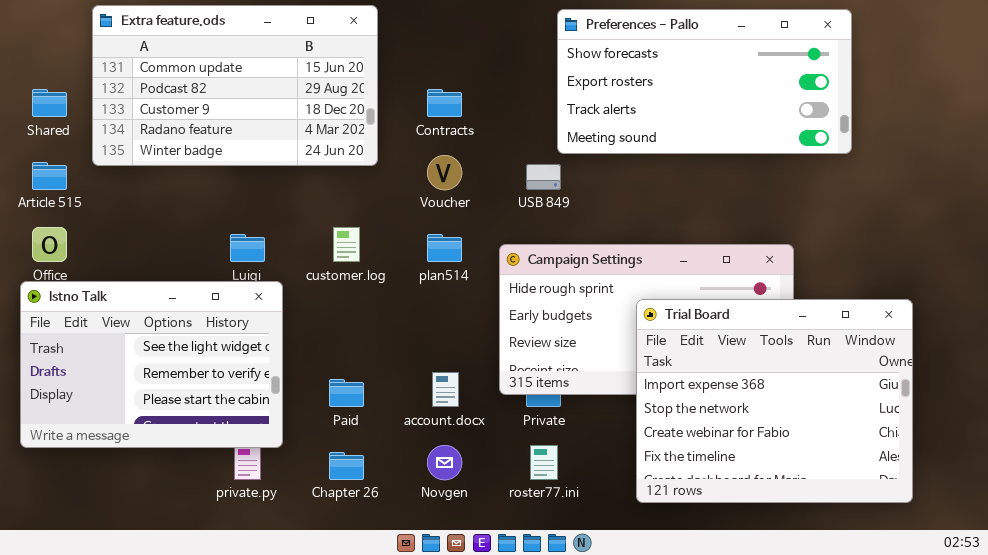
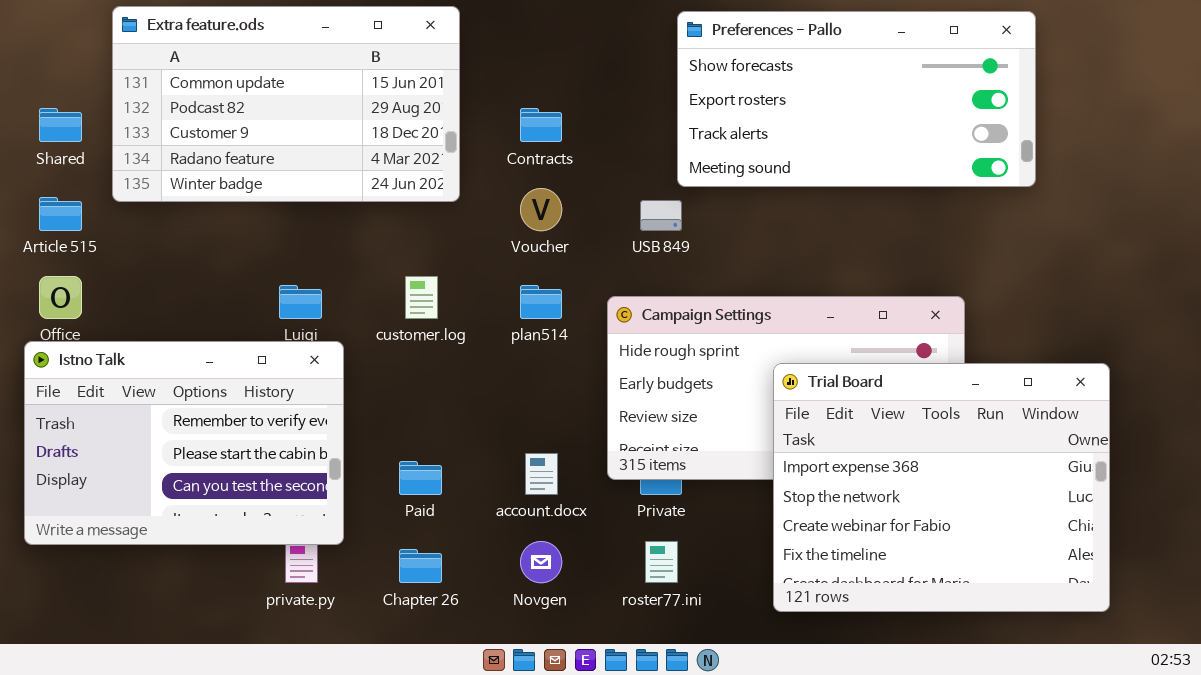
Istno Talk: [20,281,283,448] -> [24,341,344,545], scrolled down 1 row

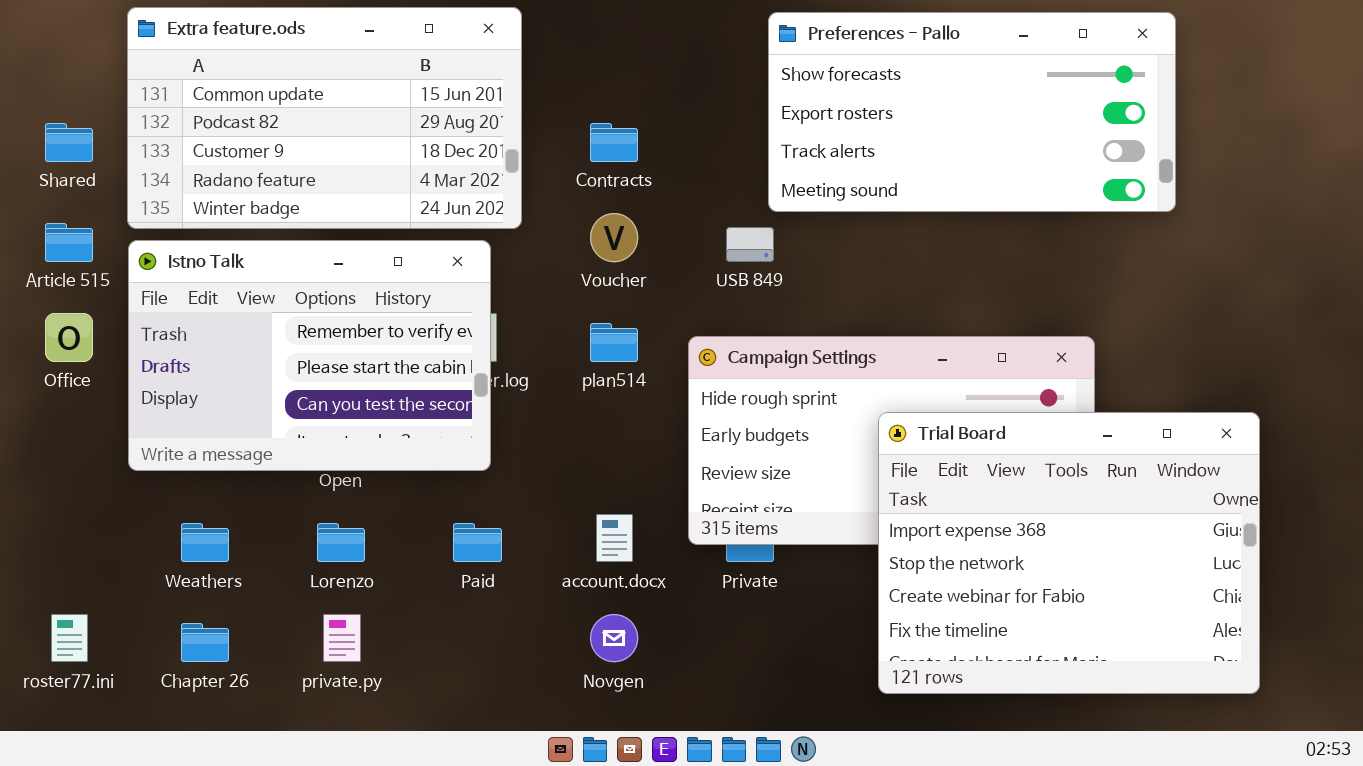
Istno Talk: [24,341,344,545] -> [128,240,491,471], moved
roster77.ini: [645,541,678,583] -> [51,614,88,662], moved
Chapter 26: [399,549,442,583] -> [181,623,229,662], moved

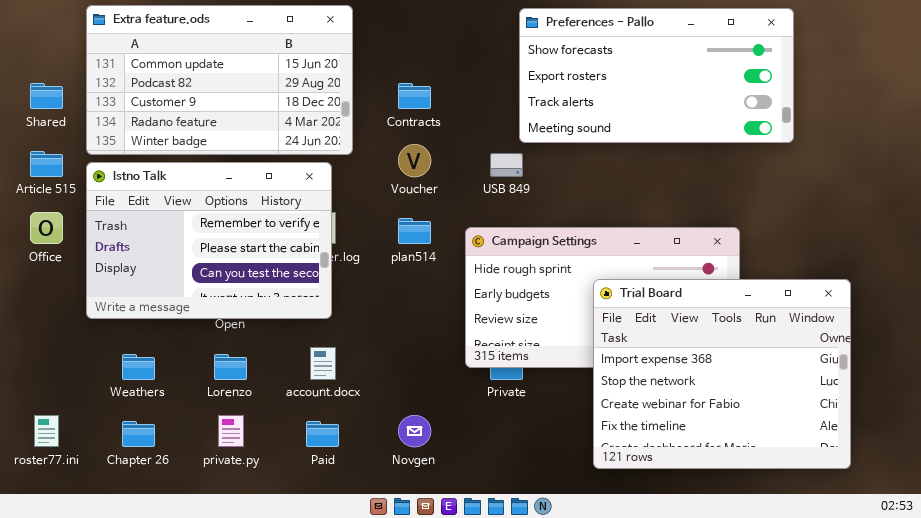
account.docx: [596,514,633,562] -> [310,347,336,380], moved
Paid: [453,523,502,562] -> [306,421,339,447], moved

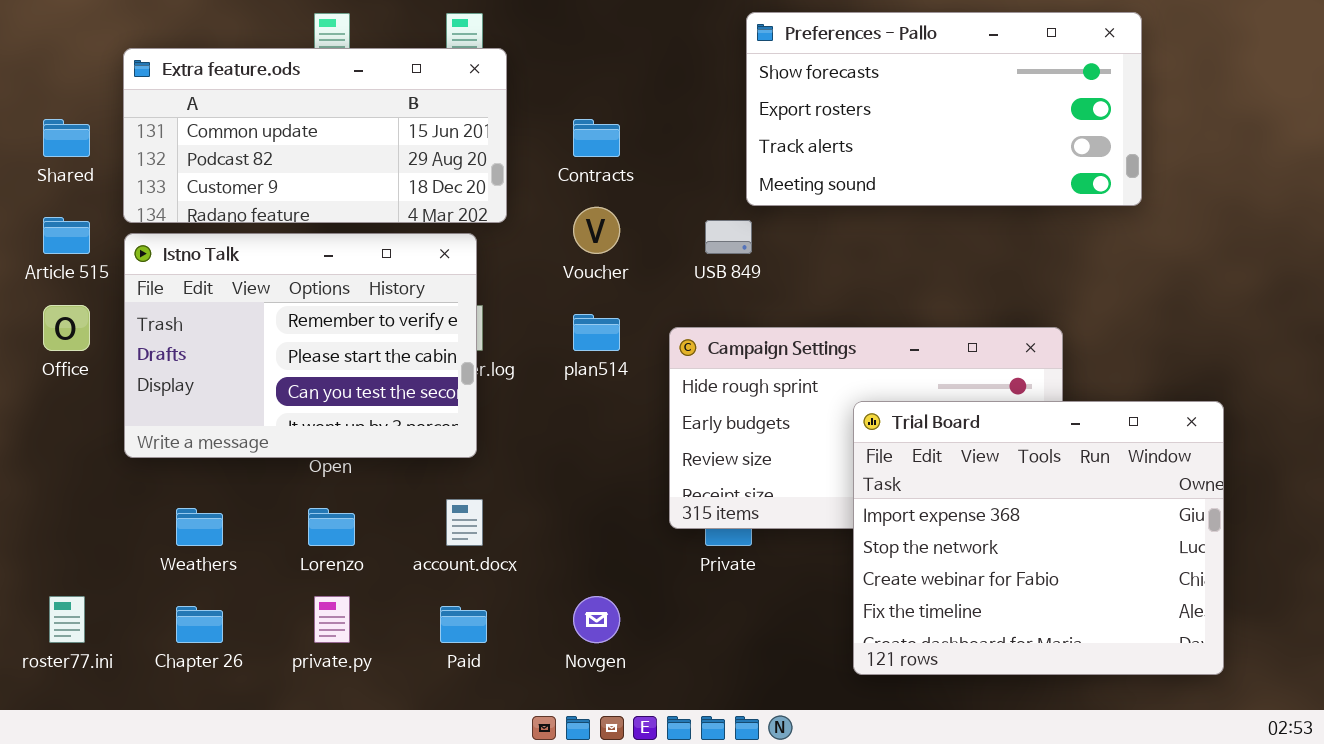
Extra feature.ods: [86,5,353,155] -> [123,48,507,223], resized

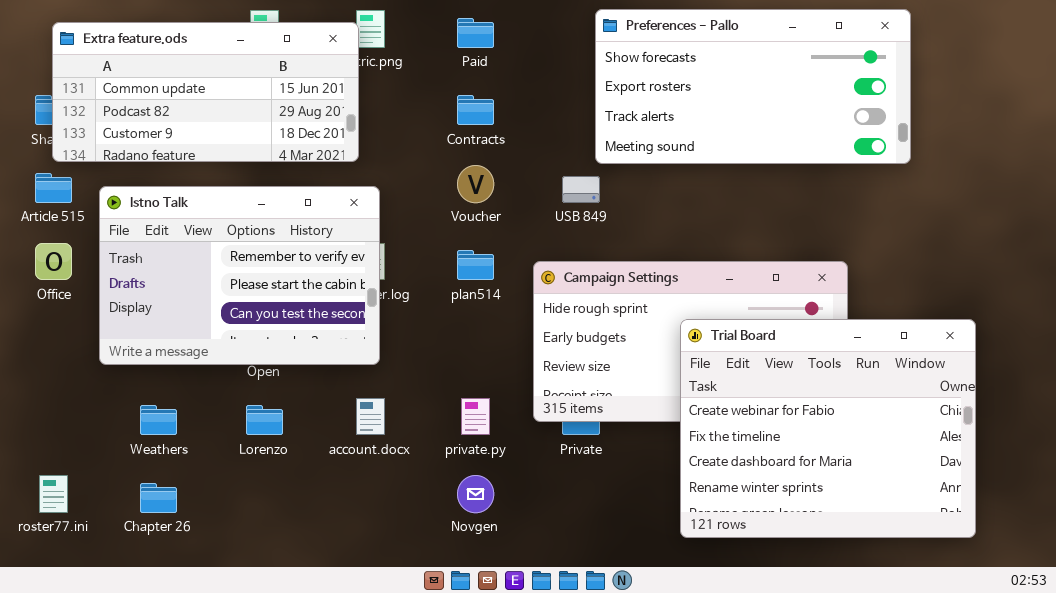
Extra feature.ods: [123,48,507,223] -> [52,22,359,162], moved
Trial Board: [853,401,1224,675] -> [680,319,976,538], scrolled down 2 rows
private.py: [314,596,350,643] -> [461,398,490,435], moved
Paid: [440,606,487,643] -> [457,18,494,48], moved

